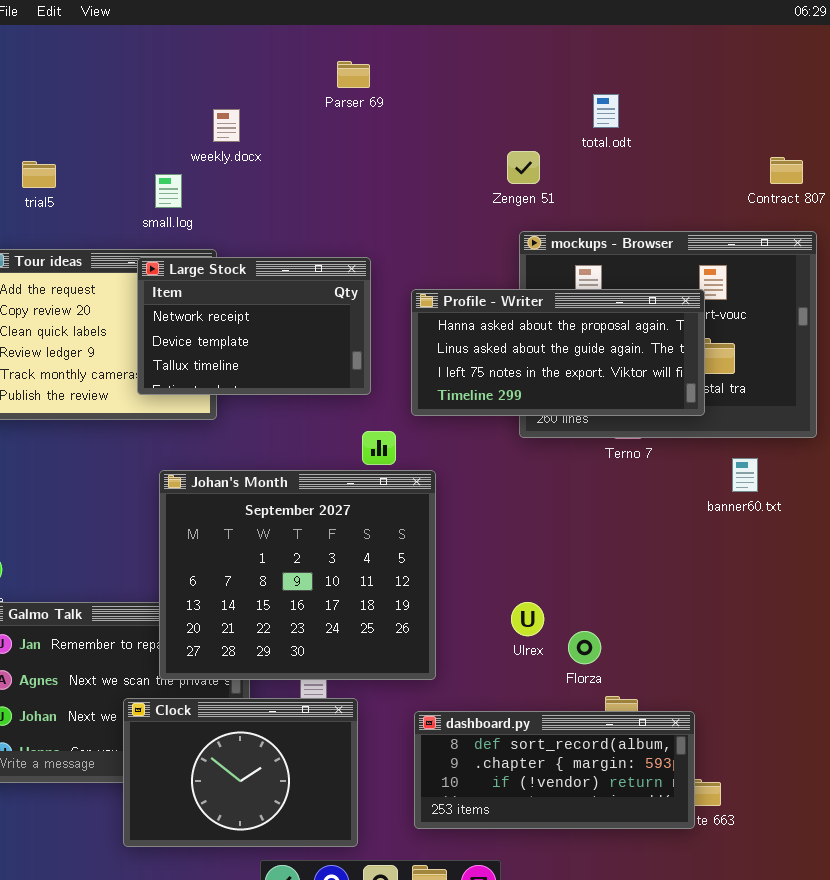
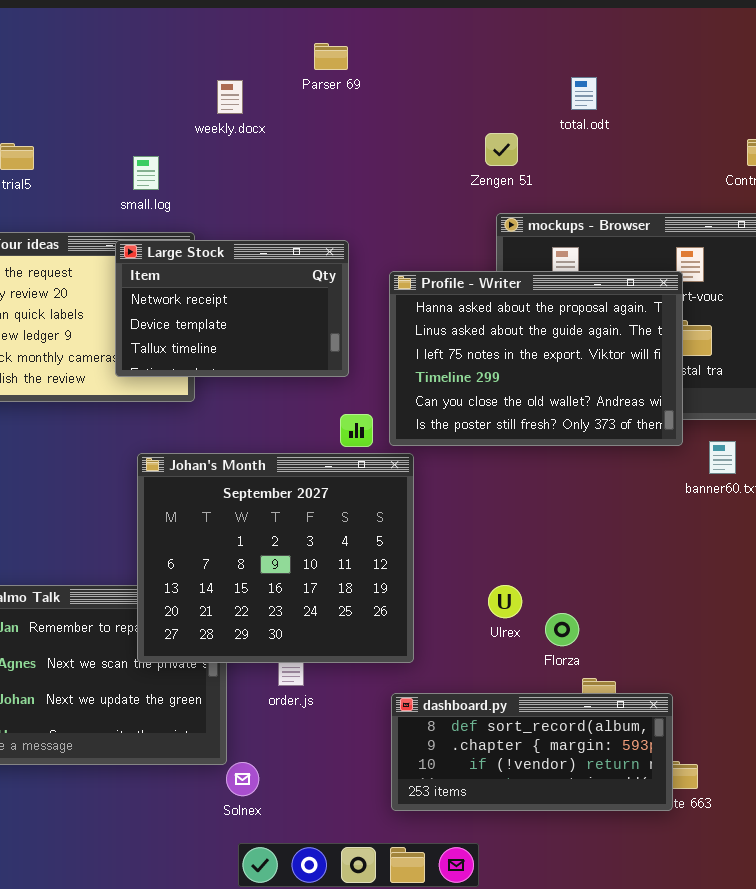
weekly.docx: [213,109,240,142] -> [217,80,243,114], moved
Profile - Writer: [411,289,705,416] -> [389,271,683,446], resized
Clock: [123,698,358,847] -> none, closed

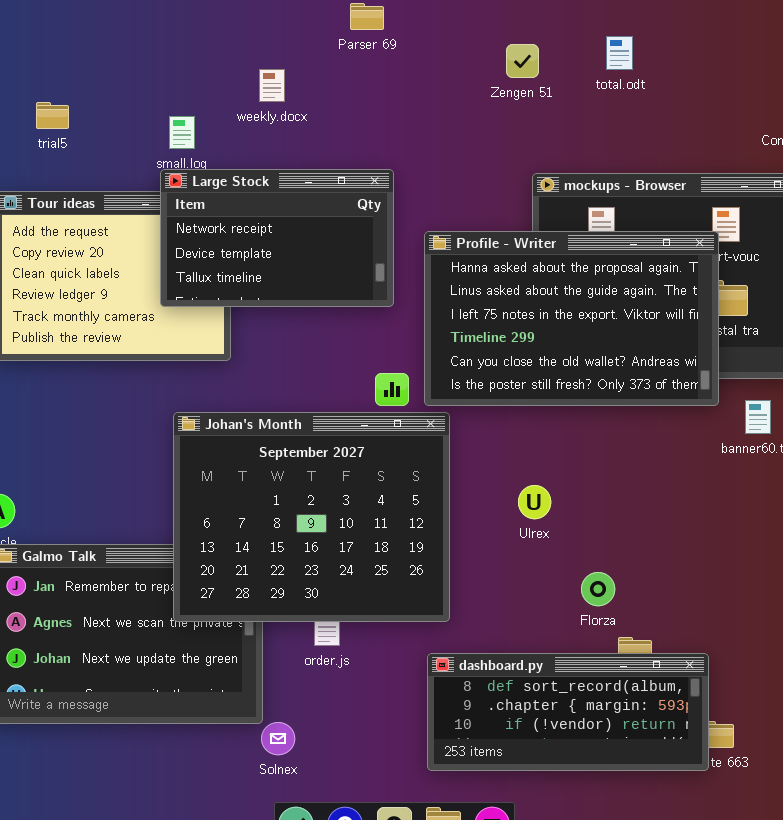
weekly.docx: [217,80,243,114] -> [259,69,285,102], moved
Zengen 51: [485,133,518,166] -> [506,44,539,78], moved
Large Stock: [115,240,349,377] -> [160,169,394,307], moved
Ulrex: [488,585,522,618] -> [518,485,551,519], moved

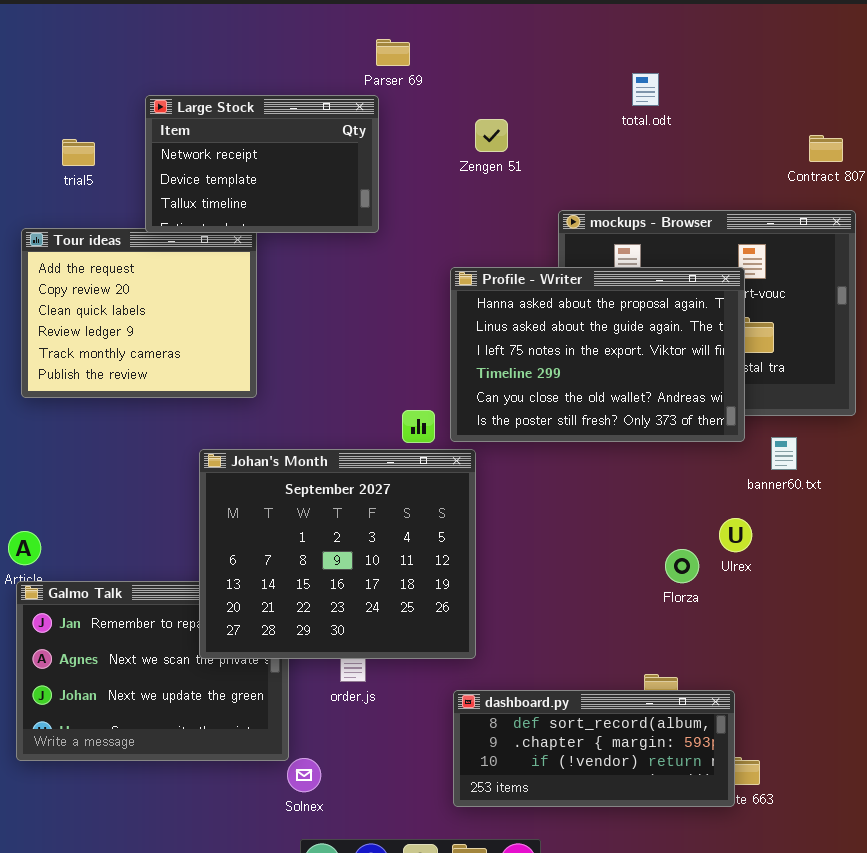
Zengen 51: [506,44,539,78] -> [475,119,508,152], moved
Large Stock: [160,169,394,307] -> [145,95,379,233], moved
Ulrex: [518,485,551,519] -> [719,518,752,552], moved
Florza: [581,572,615,606] -> [665,549,699,583], moved

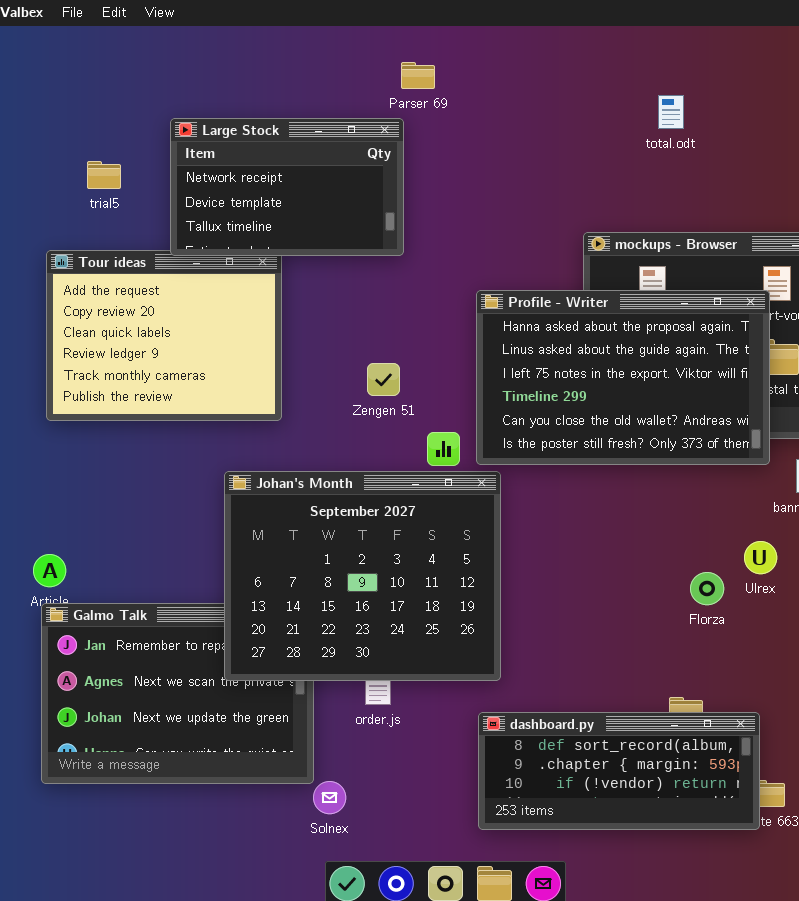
Zengen 51: [475,119,508,152] -> [367,363,400,396], moved

